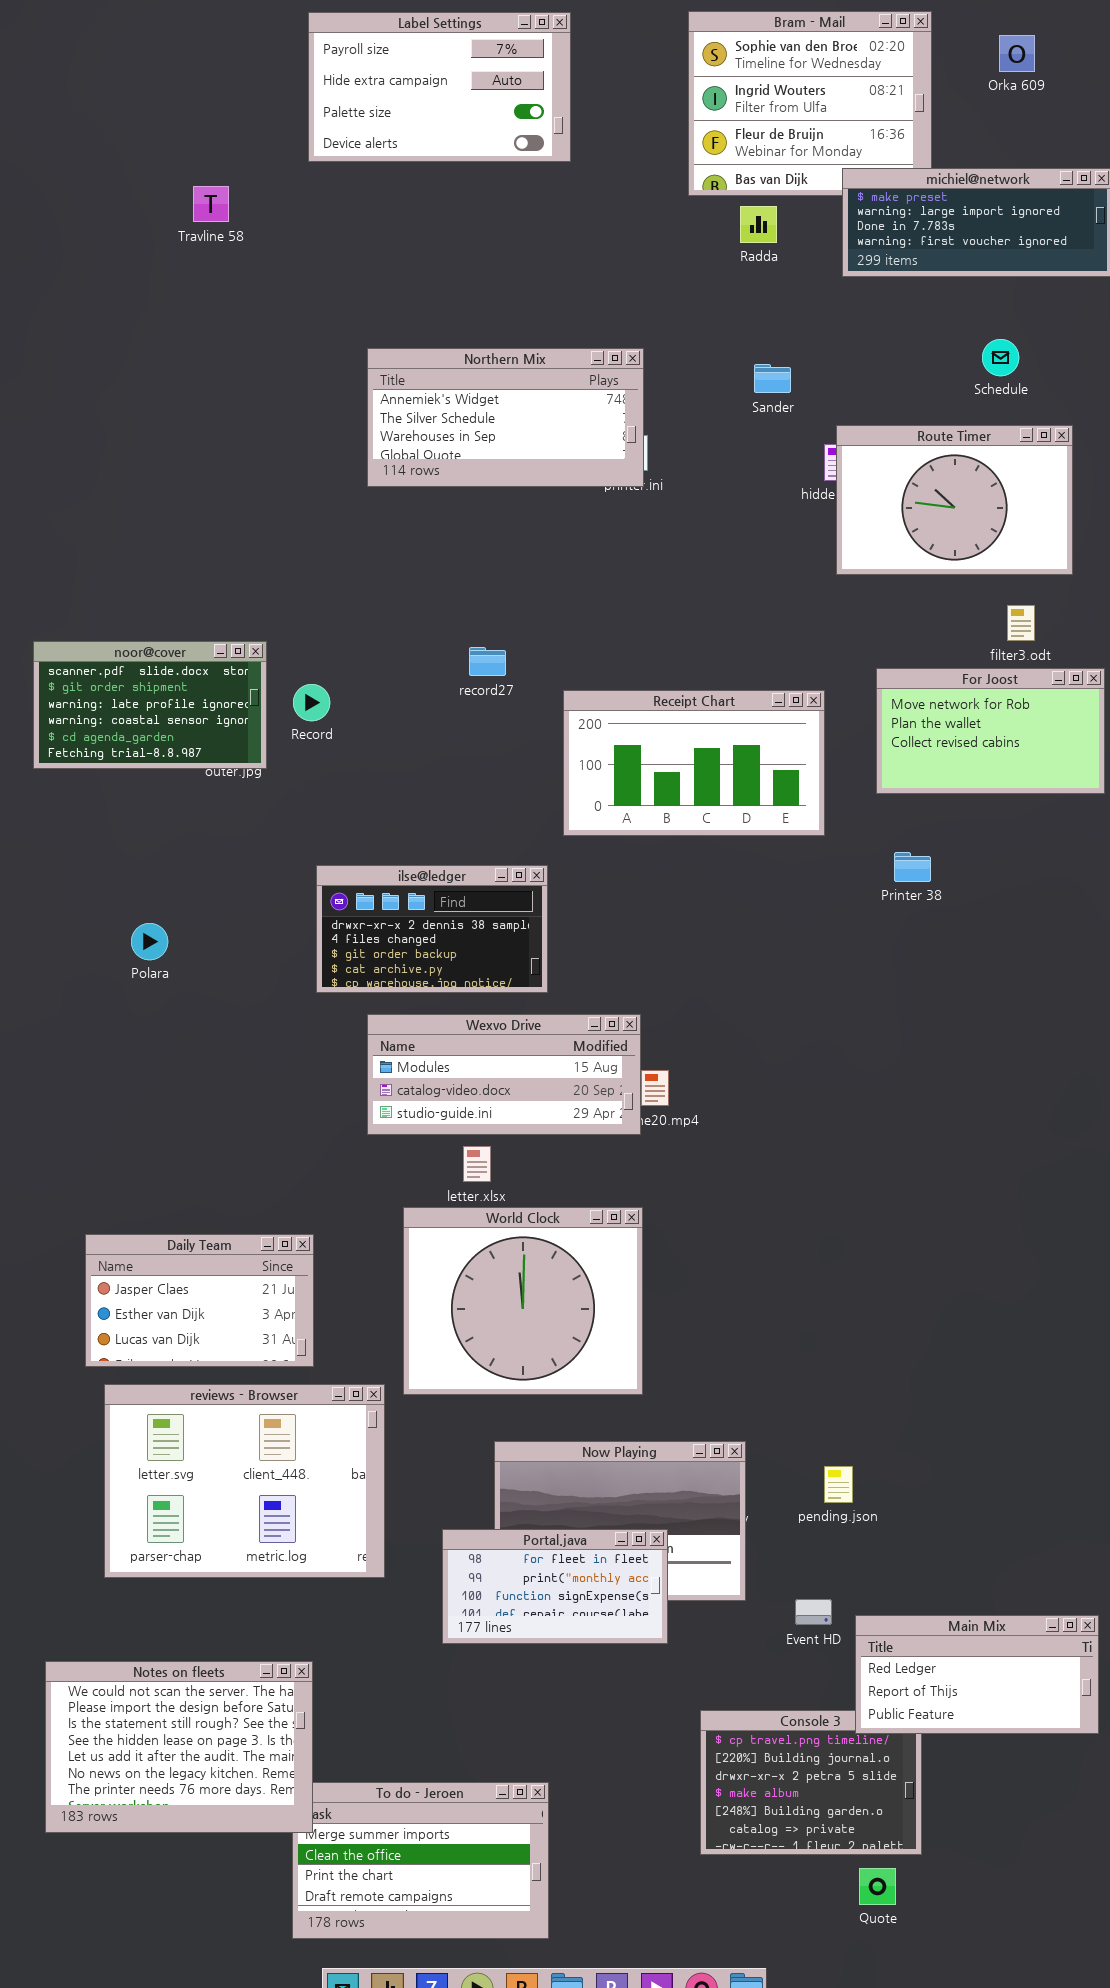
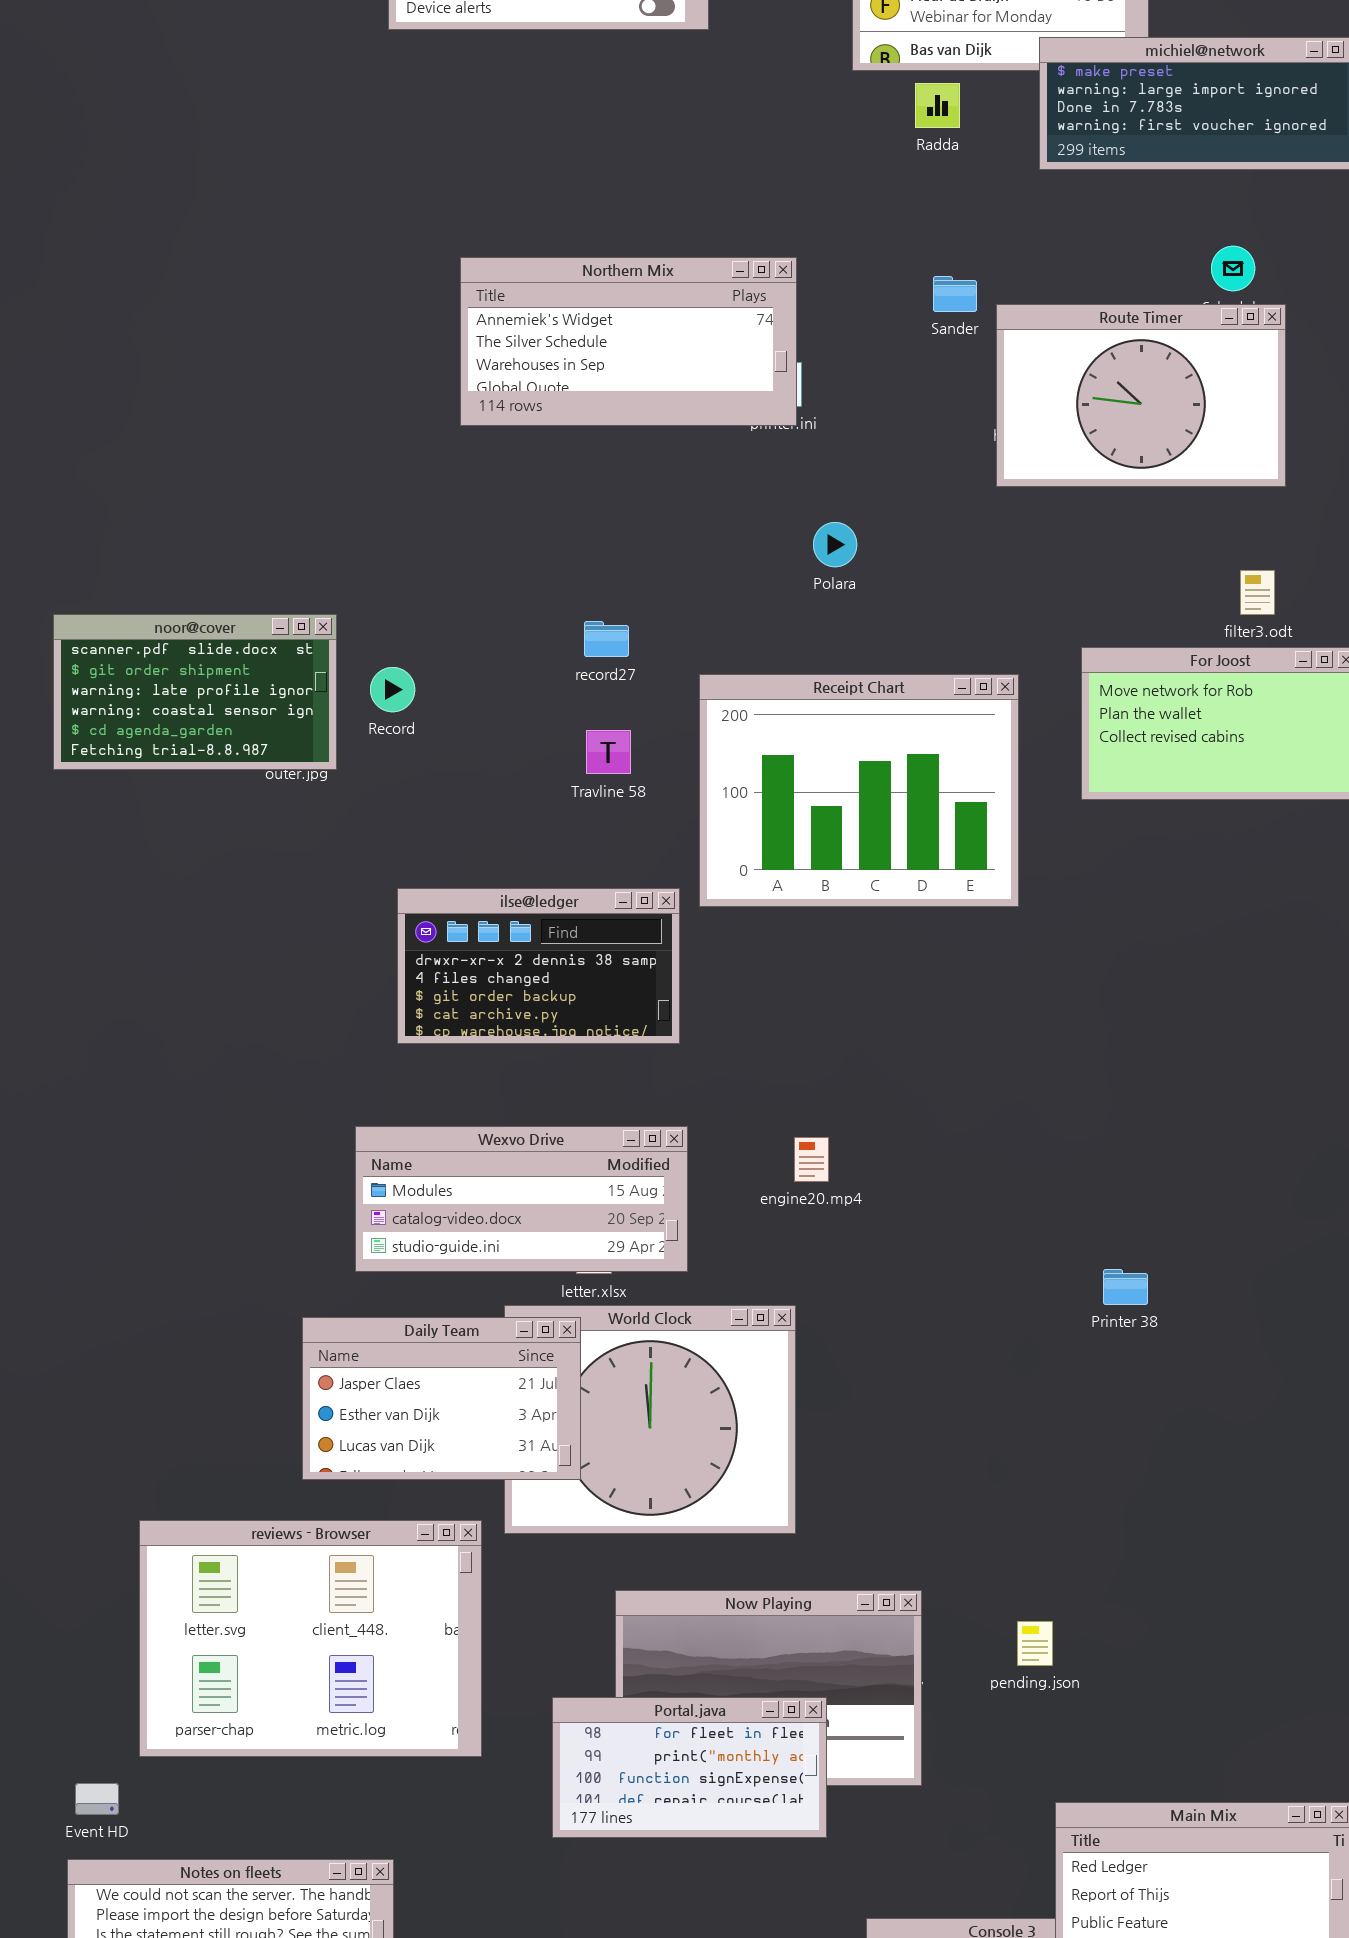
Travline 58: [193,186,229,222] -> [586,730,631,774], moved
Route Timer: [836,425,1073,575] -> [996,304,1286,487], moved
Receipt Chart: [563,690,825,836] -> [699,674,1019,907], resized
Printer 38: [894,852,931,882] -> [1103,1269,1148,1305], moved
Polara: [131,923,168,960] -> [813,522,857,567], moved
Wexvo Drive: [367,1014,641,1135] -> [355,1126,688,1272], moved
Daily Team: [85,1234,314,1367] -> [302,1317,581,1480], moved
Event HD: [795,1599,832,1625] -> [75,1783,119,1815], moved

